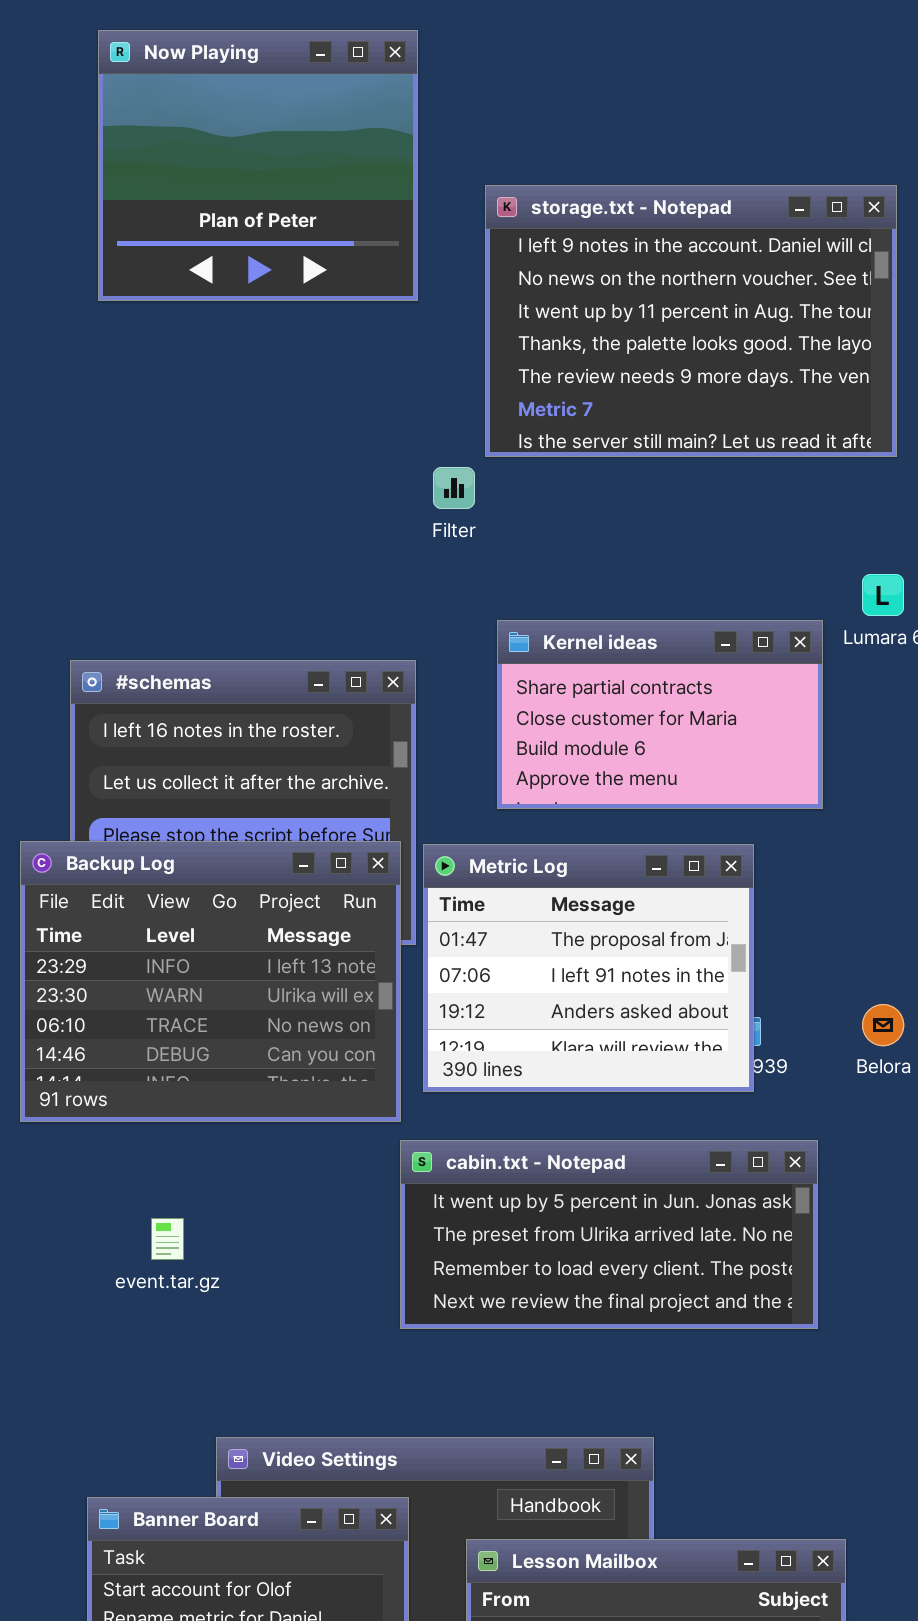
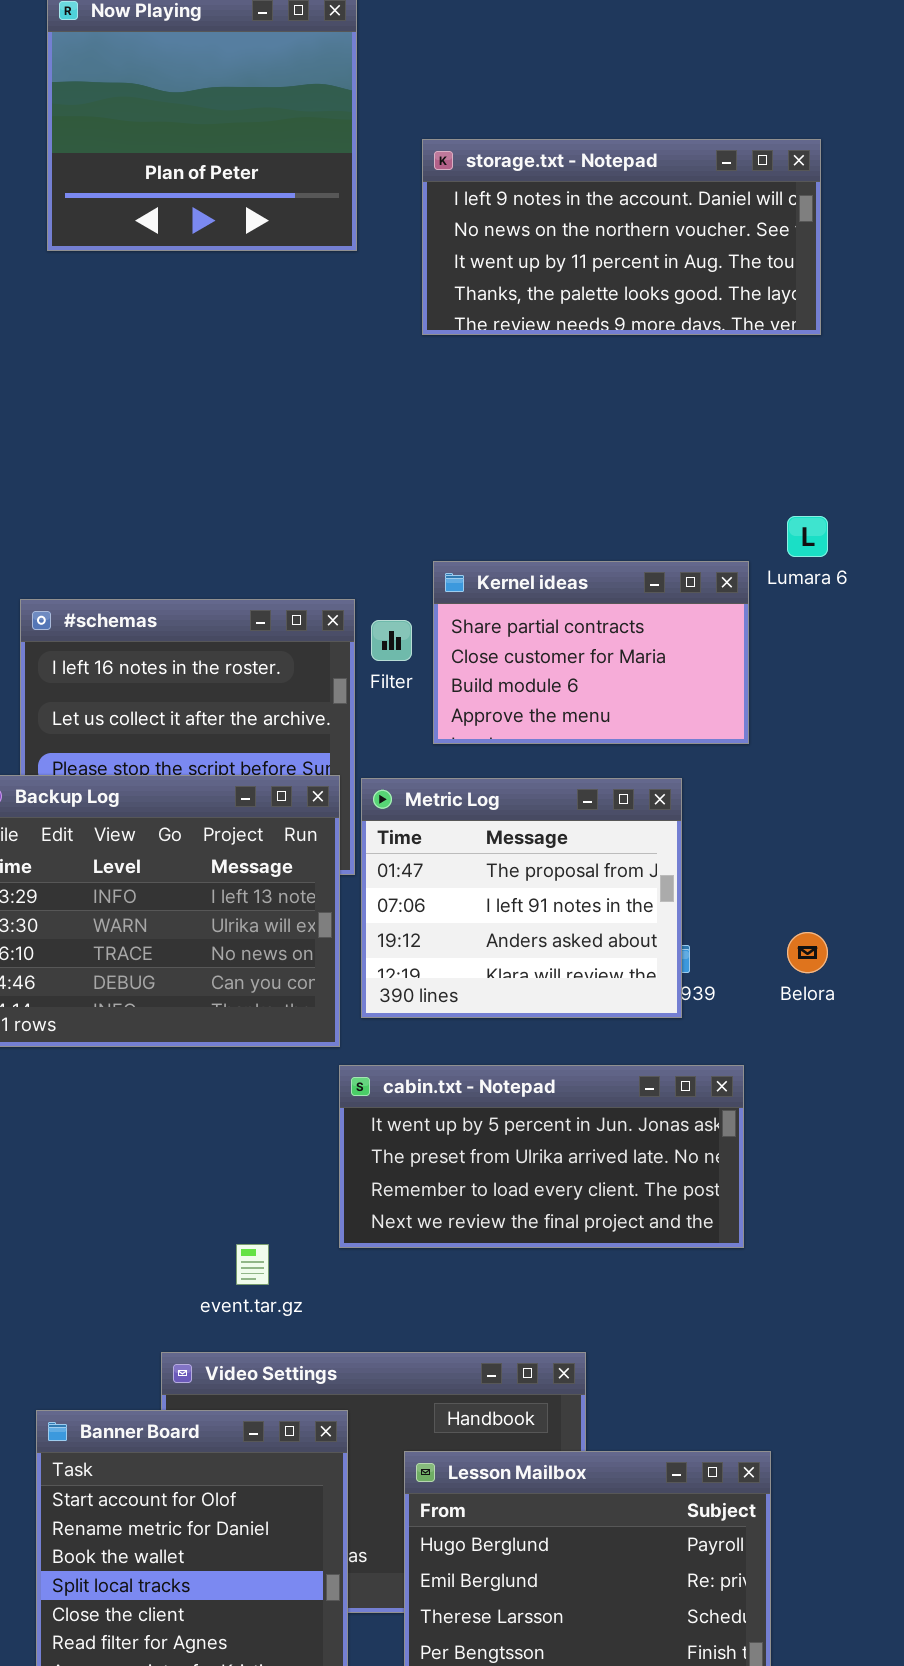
storage.txt - Notepad: [485,185,897,457] -> [422,139,821,335], resized
Filter: [433,467,475,509] -> [371,620,412,661], moved
event.tar.gz: [151,1218,184,1260] -> [236,1244,269,1285], moved

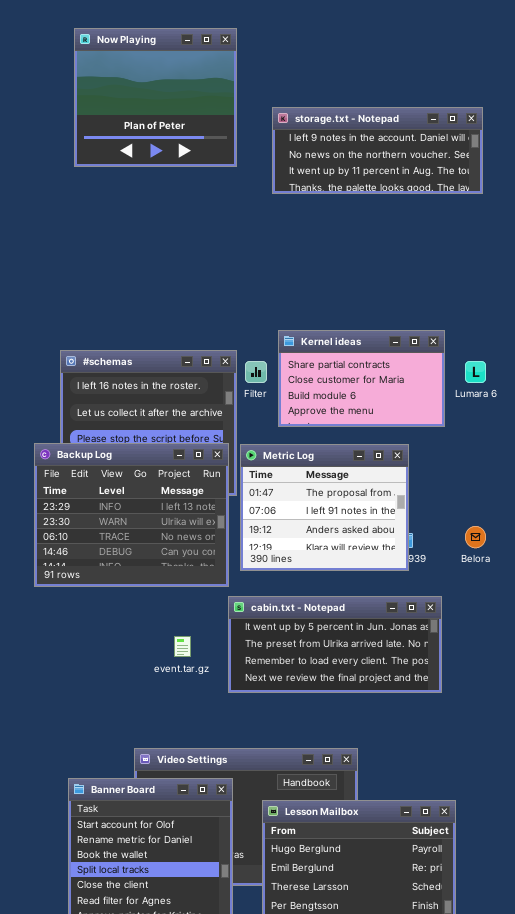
storage.txt - Notepad: [422,139,821,335] -> [272,107,483,194], resized
Lumara 6: [787,516,828,557] -> [465,361,486,383], moved
event.tar.gz: [236,1244,269,1285] -> [174,636,191,657], moved

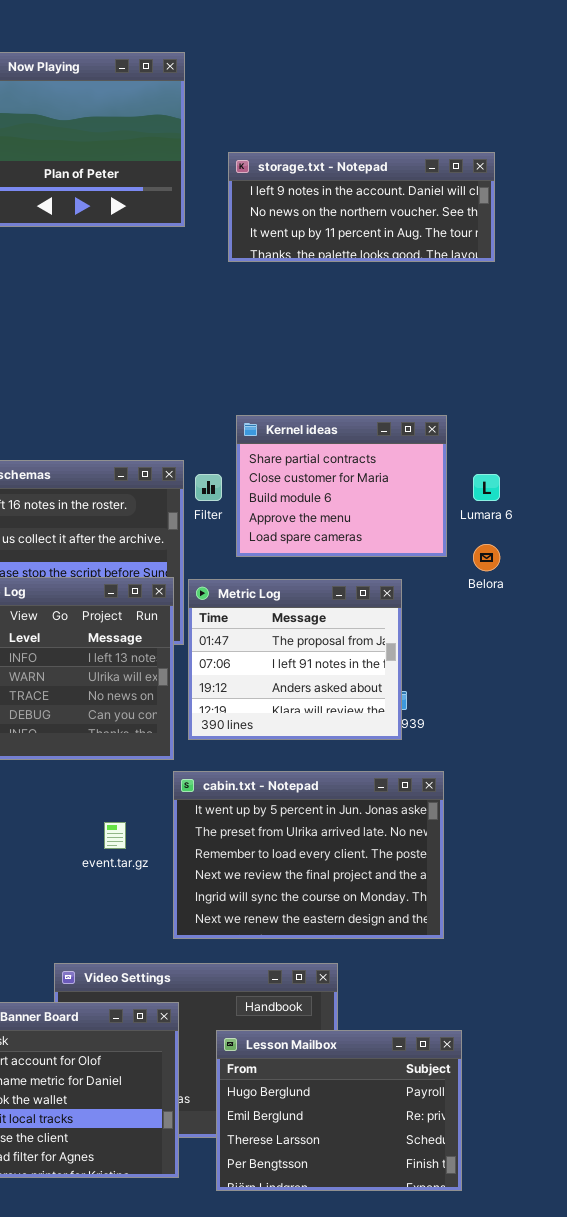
Kernel ideas: [278,330,445,427] -> [236,415,447,557], resized
Belora: [465,526,486,548] -> [473,544,500,571], moved
cabin.txt - Notepad: [228,596,442,693] -> [173,771,444,939], resized

